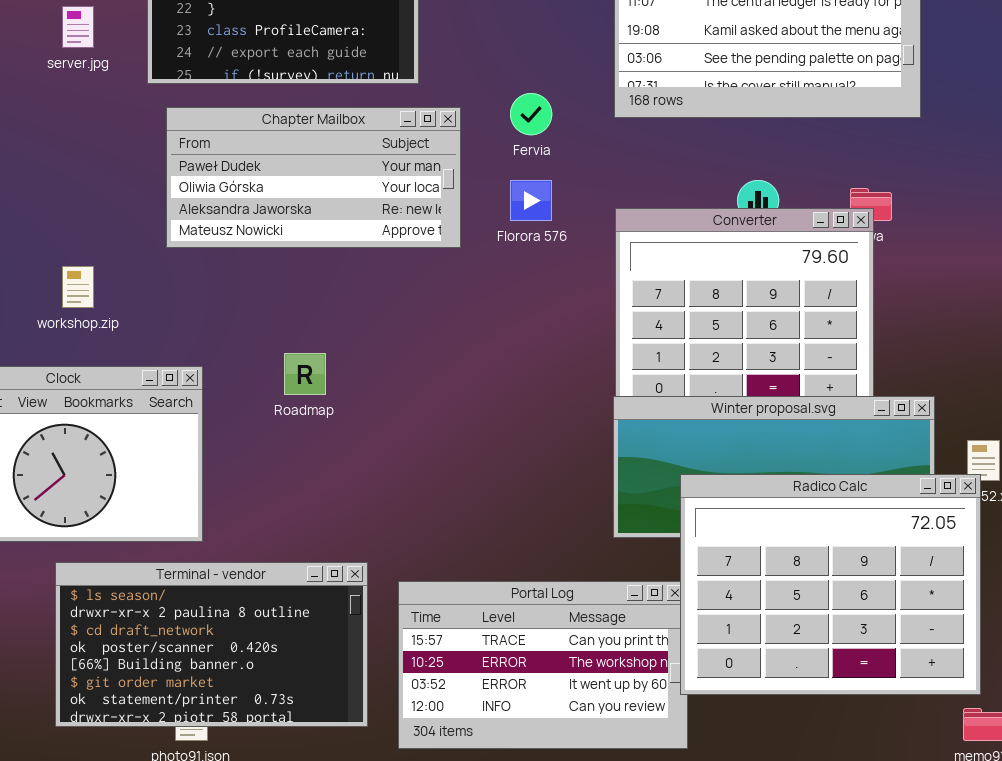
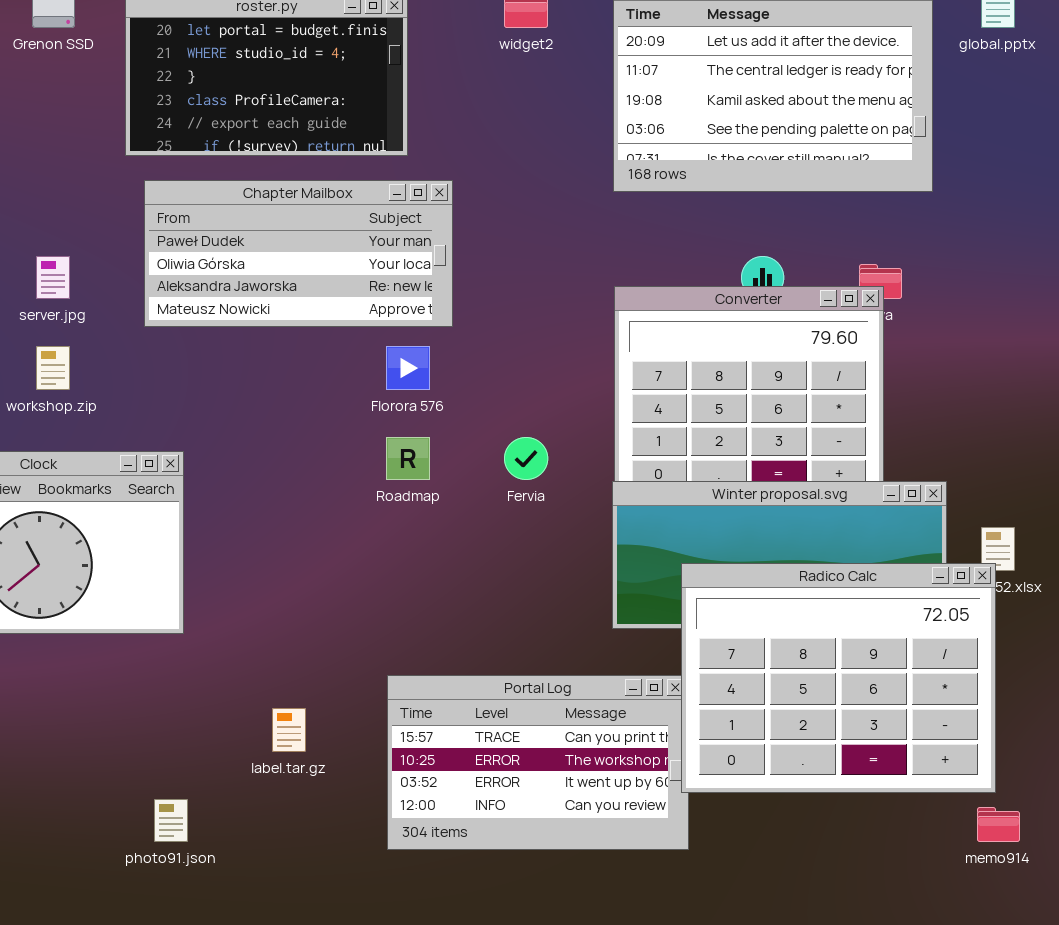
server.jpg: [62,6,94,48] -> [36,256,70,299], moved
Fervia: [510,93,552,135] -> [504,437,548,480], moved
Florora 576: [510,180,552,221] -> [386,346,430,390], moved
Roadmap: [284,353,326,395] -> [386,437,430,480], moved
Terminal - vendor: [55,562,368,727] -> none, closed

